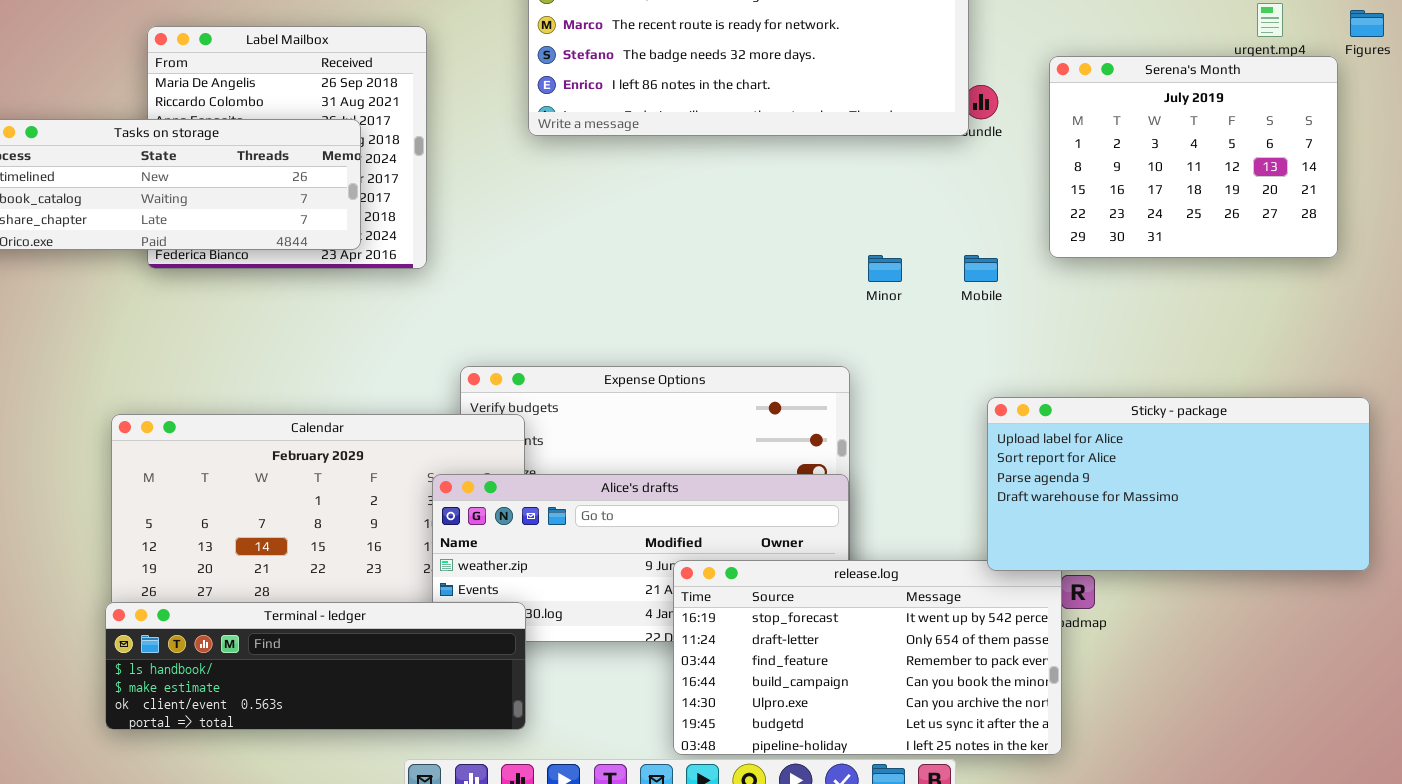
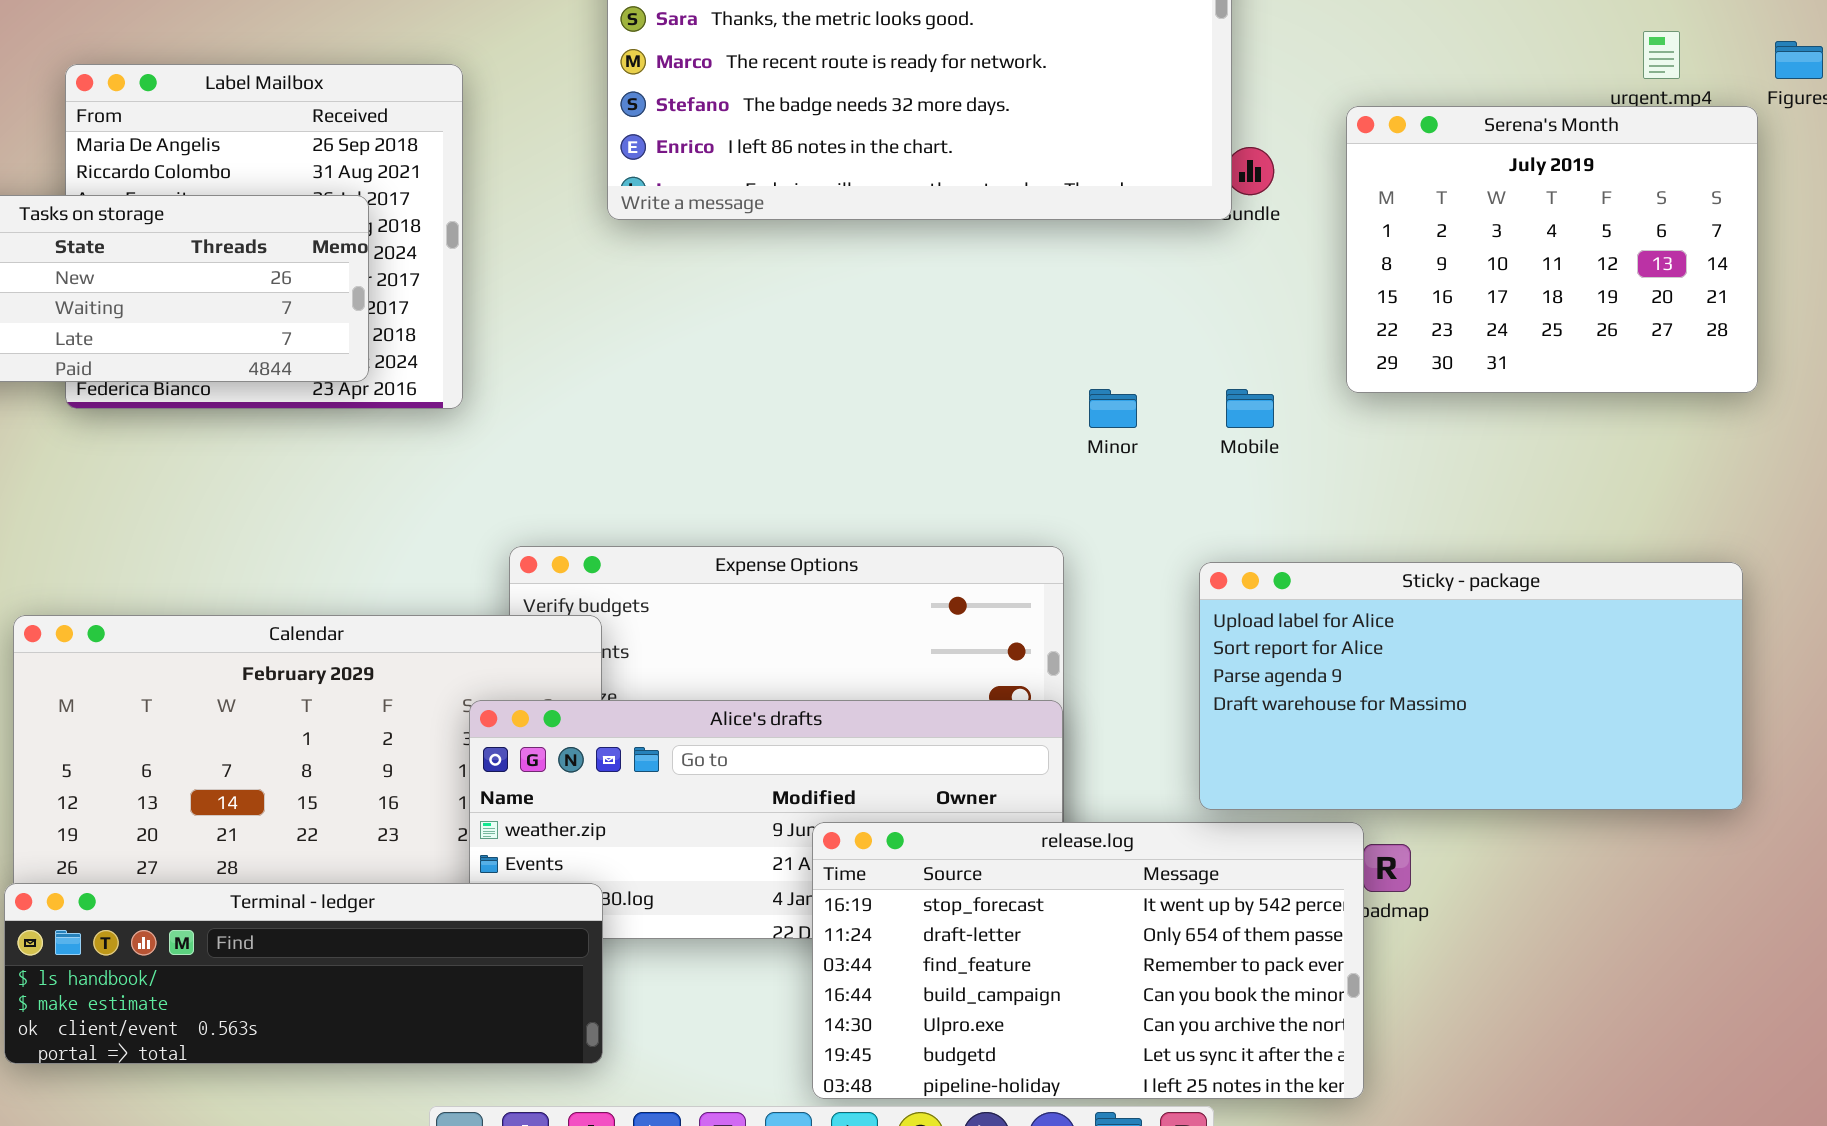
Sticky - package: [987,397,1370,571] -> [1199,562,1743,810], moved

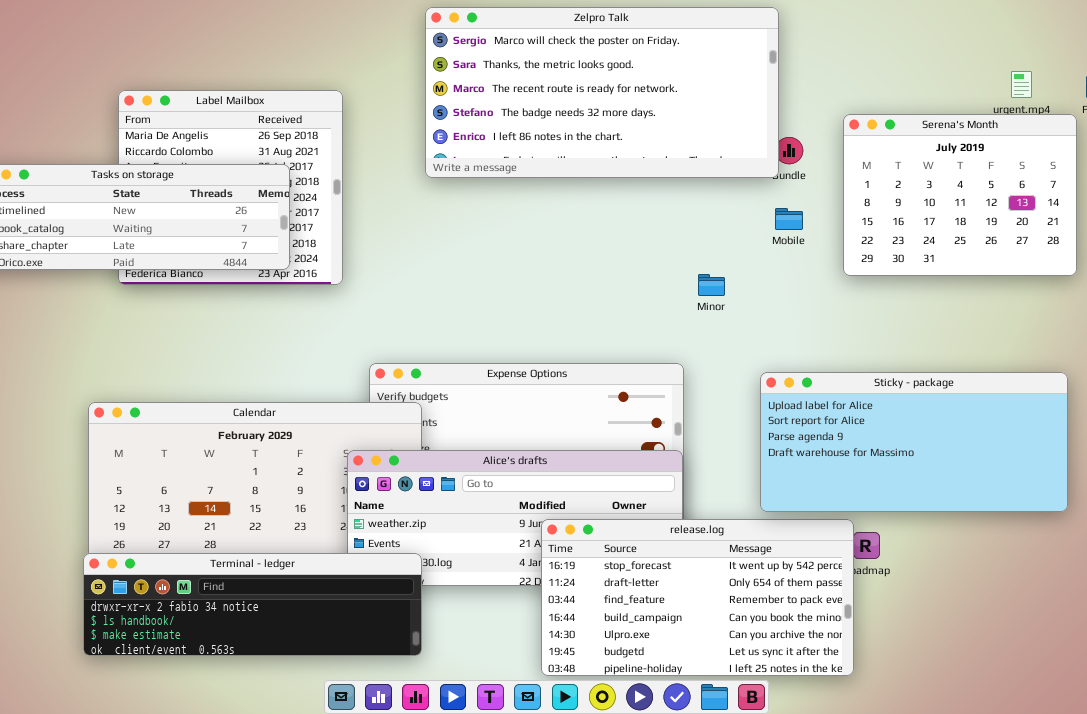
Mobile: [1226,389,1274,428] -> [775,208,803,230], moved
Terminal - ledger: [4,883,603,1064] -> [83,553,422,656], scrolled up 1 row

